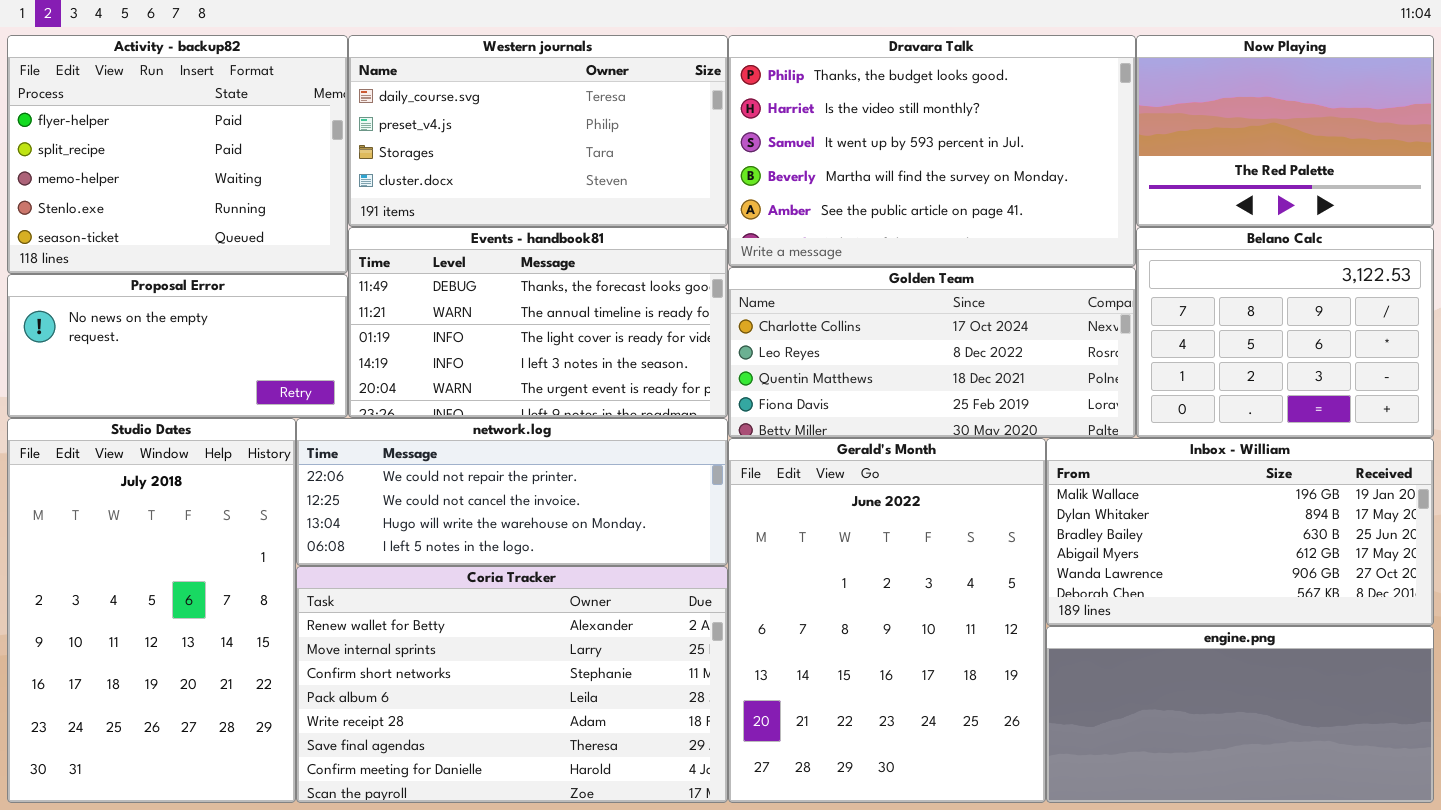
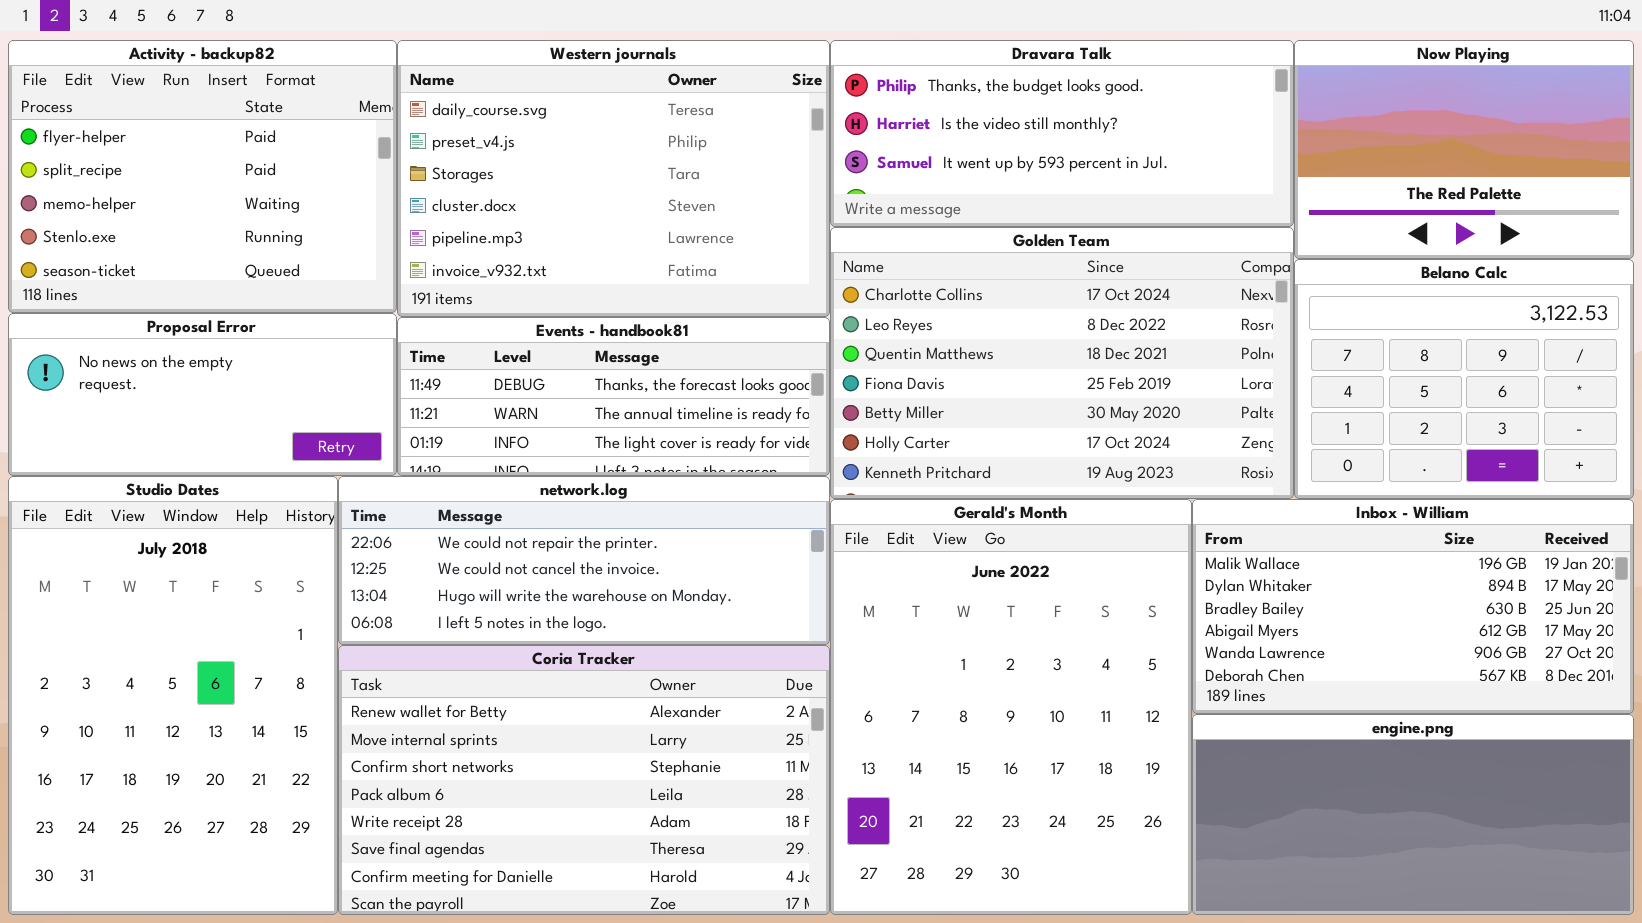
Western journals: [348,35,728,227] -> [397,40,830,317], resized
Dravara Talk: [728,35,1136,267] -> [830,40,1294,227], resized
Events - handbook81: [348,227,728,418] -> [397,317,830,476], resized
Golden Team: [728,267,1136,438] -> [830,227,1294,499], resized

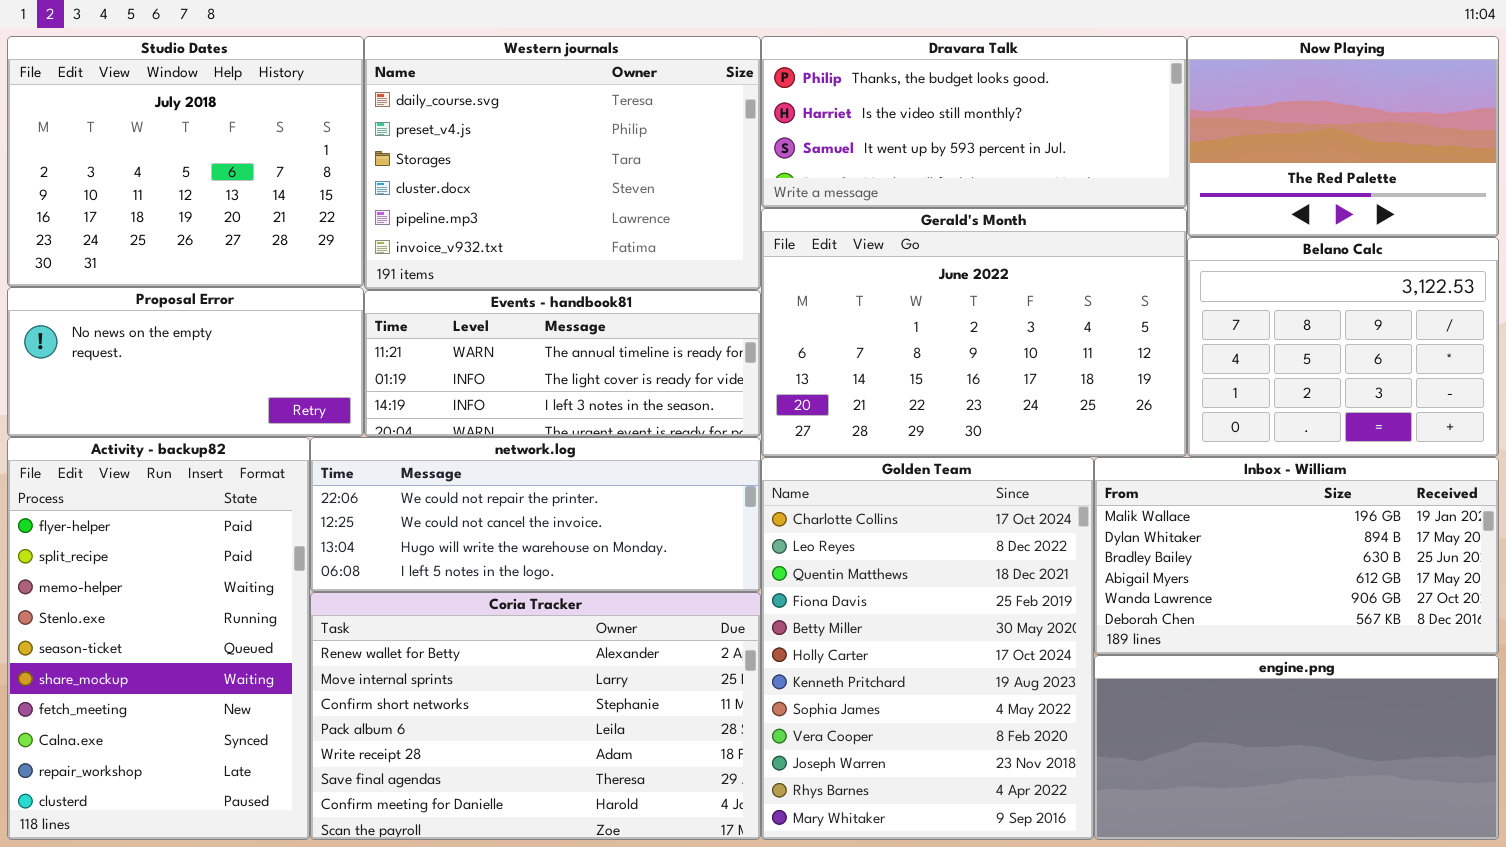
Activity - backup82: [8,40,397,313] -> [7,437,310,840], moved, resized
Golden Team: [830,227,1294,499] -> [761,457,1094,840], moved, resized
Events - handbook81: [397,317,830,476] -> [364,290,761,437], scrolled down 1 row
Studio Dates: [8,476,338,915] -> [7,36,364,287], moved, resized
Gerald's Month: [830,499,1192,915] -> [761,208,1187,457], moved, resized

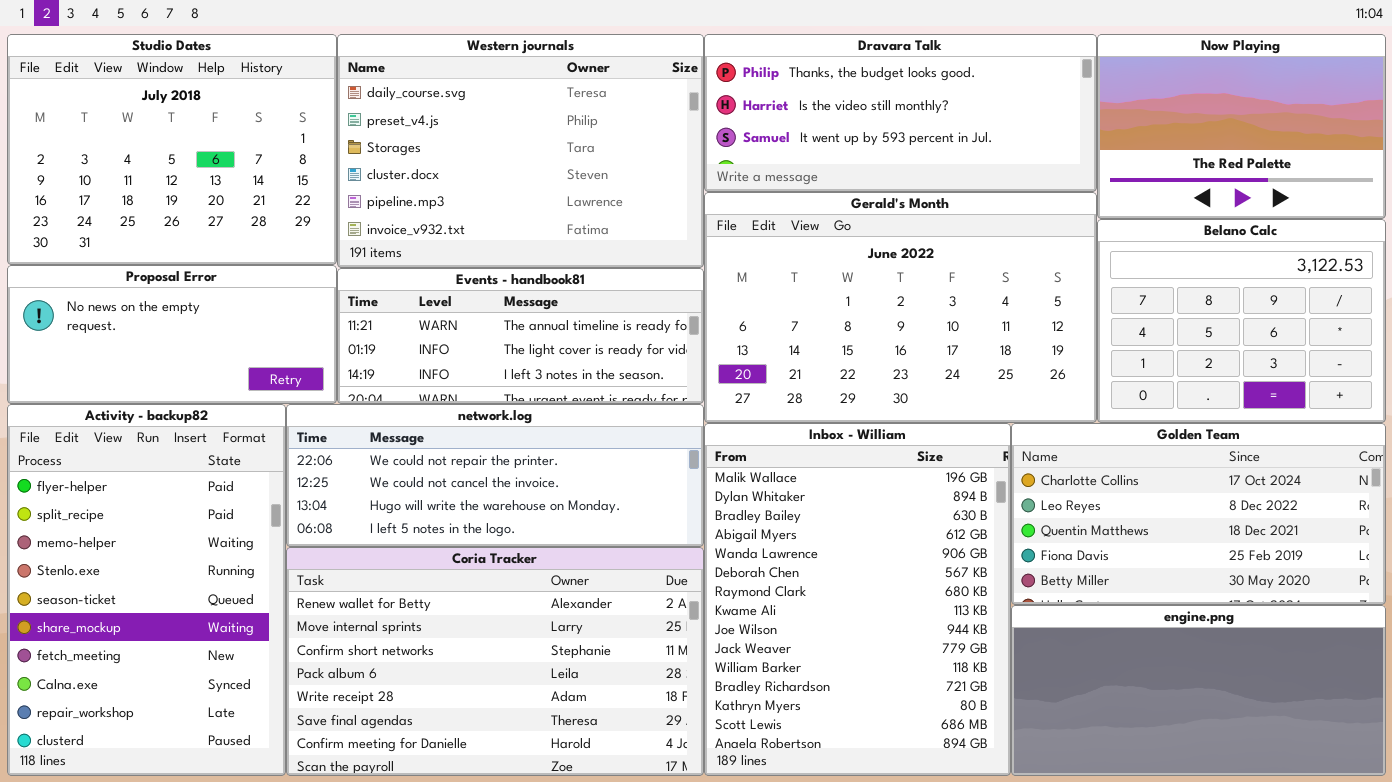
Golden Team: [761,457,1094,840] -> [1011,423,1386,605], moved, resized
Inbox - William: [1094,457,1499,655] -> [704,423,1011,776], moved, resized

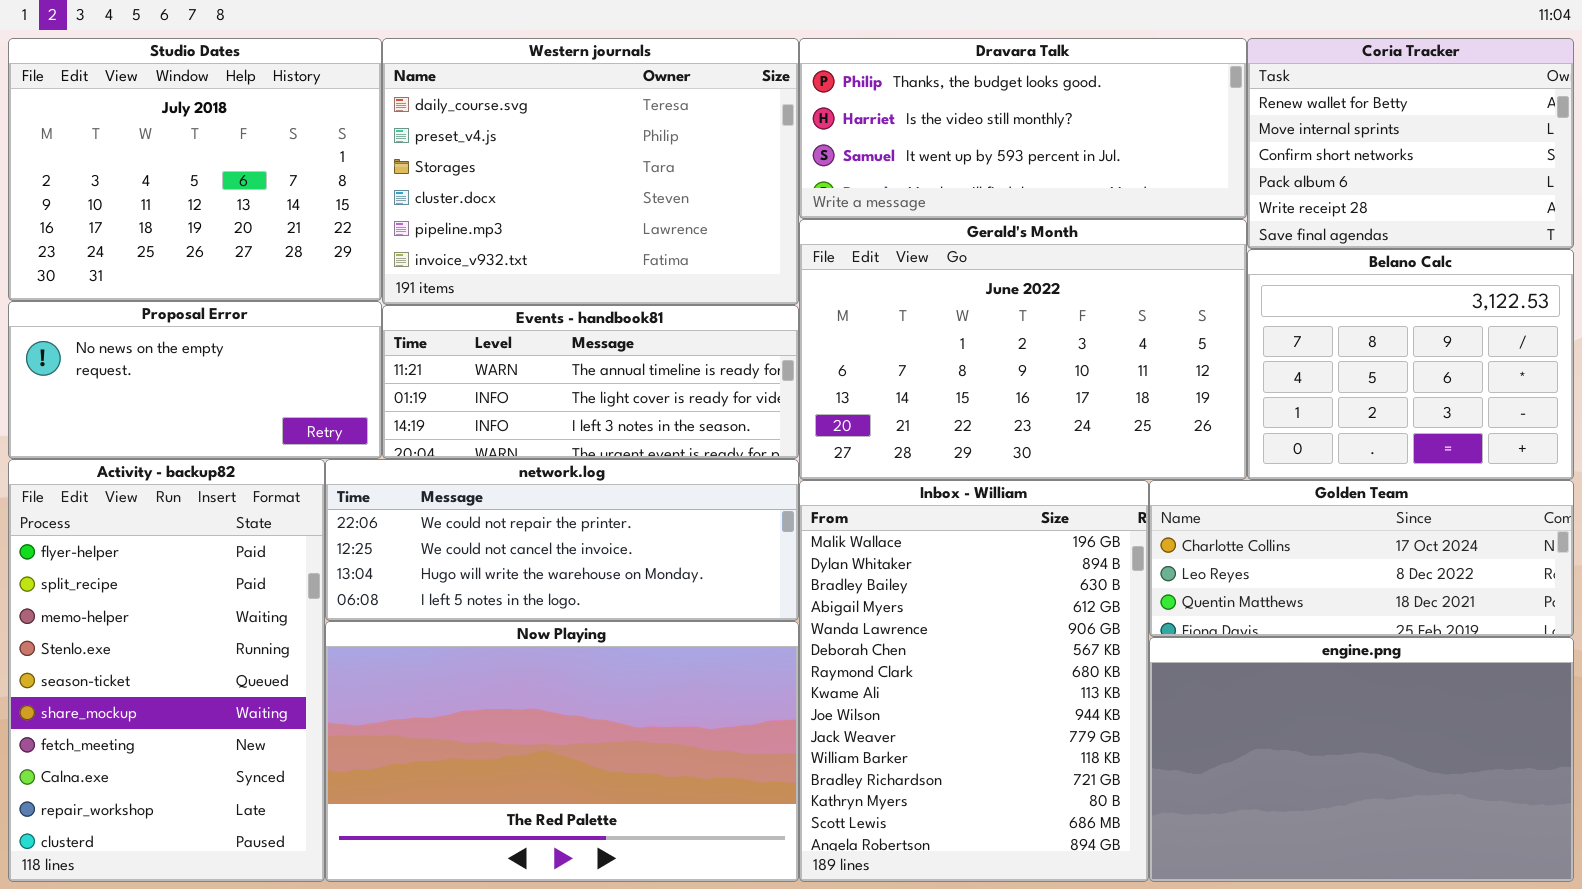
Now Playing: [1097,34,1386,219] -> [325,621,799,882], moved, resized
Golden Team: [1011,423,1386,605] -> [1149,480,1574,637], resized
Coria Tracker: [286,547,704,776] -> [1247,38,1574,249], moved, resized
engine.png: [1011,605,1386,776] -> [1149,637,1574,882], resized

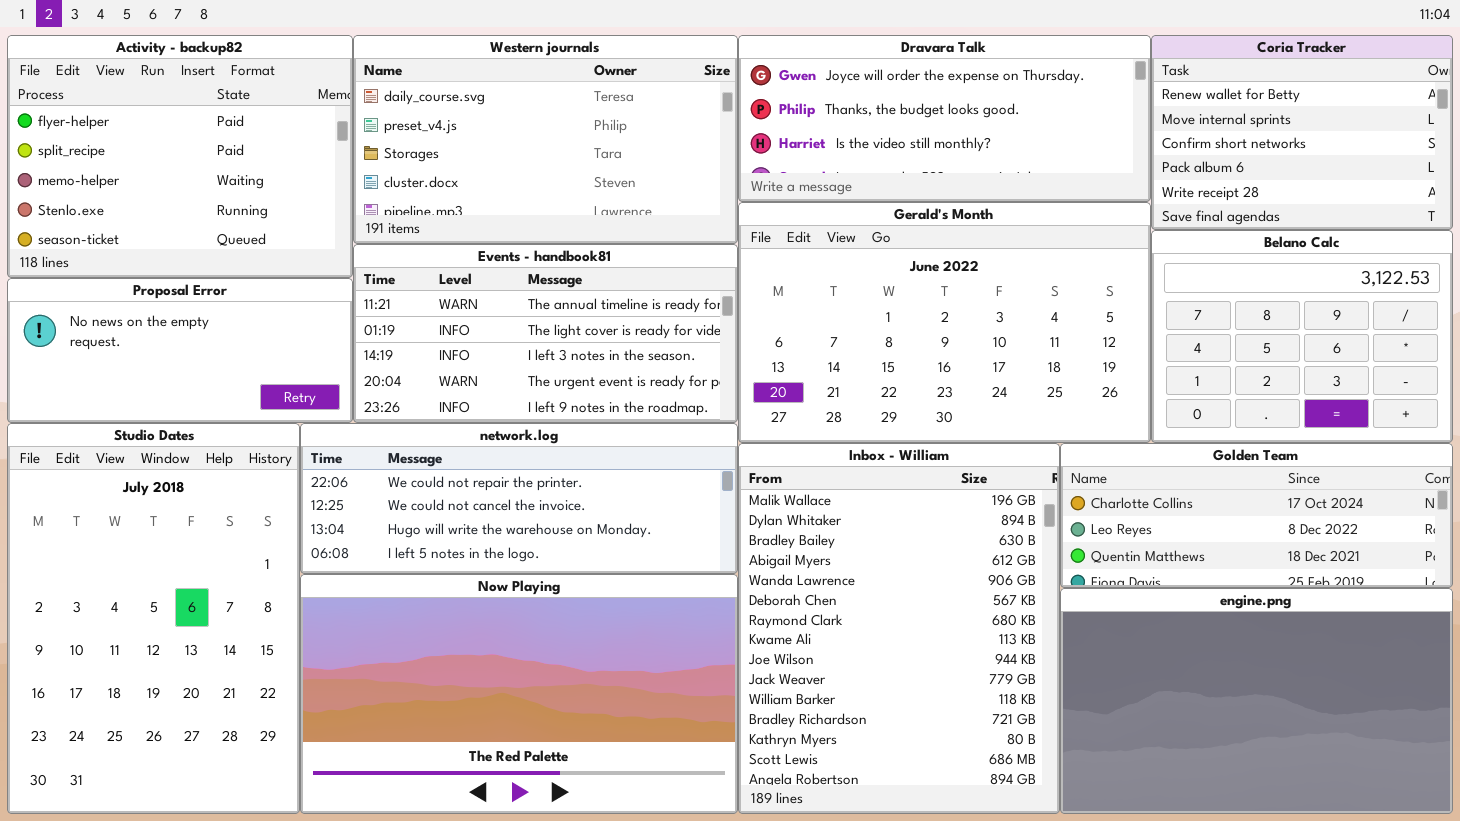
Studio Dates: [8,38,382,301] -> [7,423,300,814], moved, resized
Western journals: [382,38,799,305] -> [353,35,738,244], resized
Dravara Talk: [799,38,1247,219] -> [738,35,1151,202], scrolled up 1 row
Events - handbook81: [382,305,799,459] -> [353,244,738,423], resized
Activity - backup82: [8,459,325,882] -> [7,35,353,278], moved, resized

